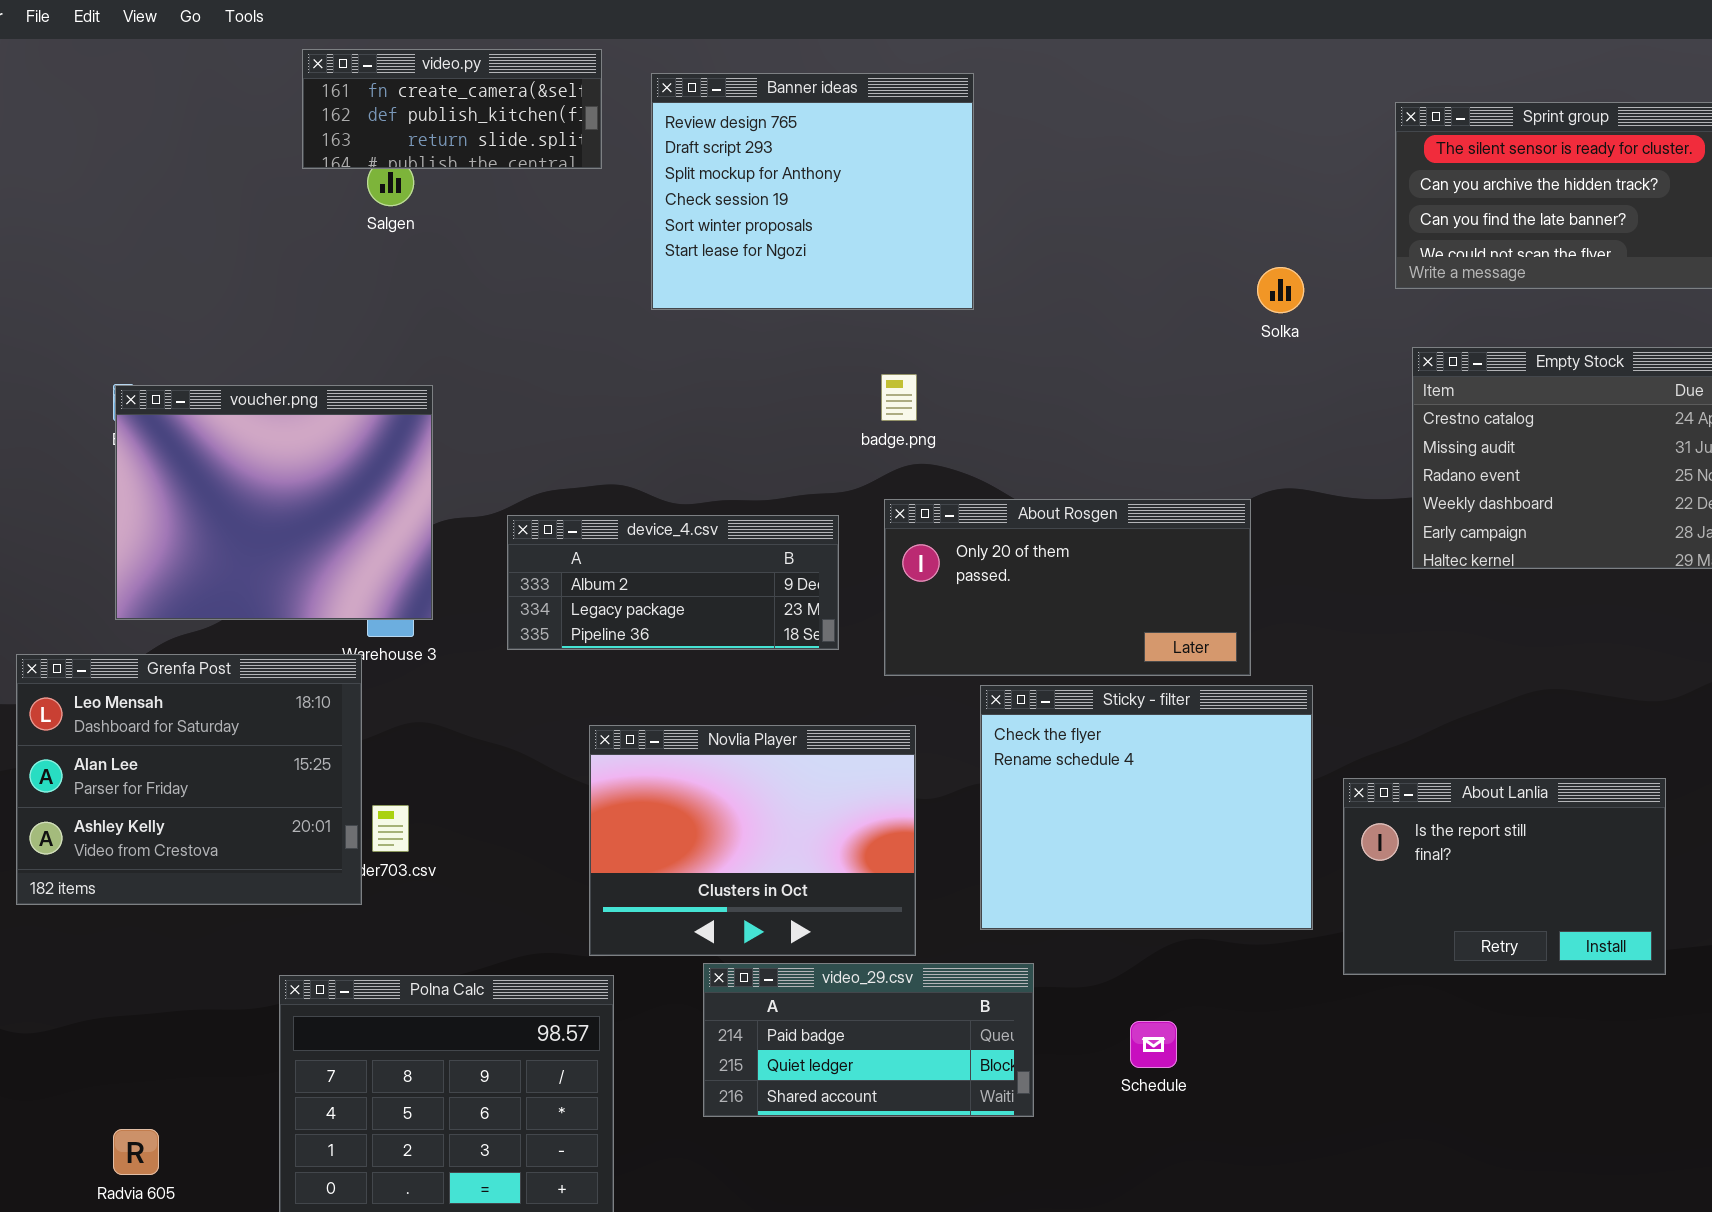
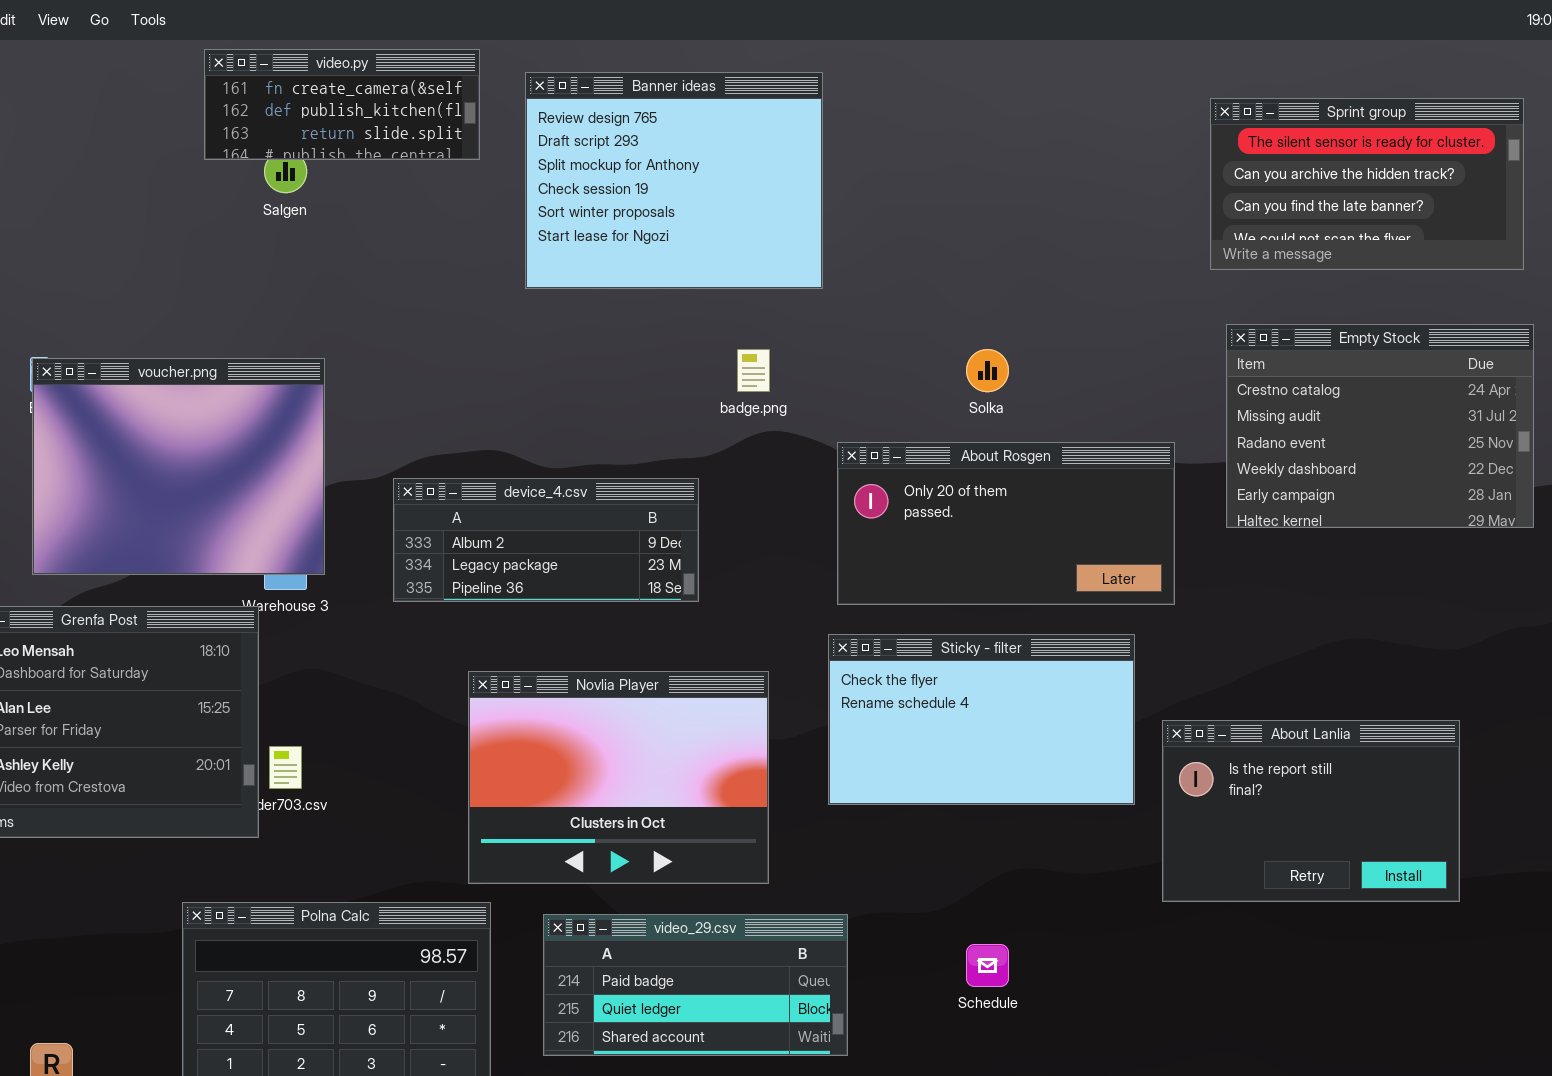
Solka: [1257,267,1304,313] -> [966,349,1009,392], moved
About Rosgen: [884,499,1251,676] -> [837,442,1175,605], moved
Sticky - filter: [980,685,1313,930] -> [828,634,1135,805], resized
video_29.csv: [703,963,1034,1117] -> [543,914,848,1056], moved

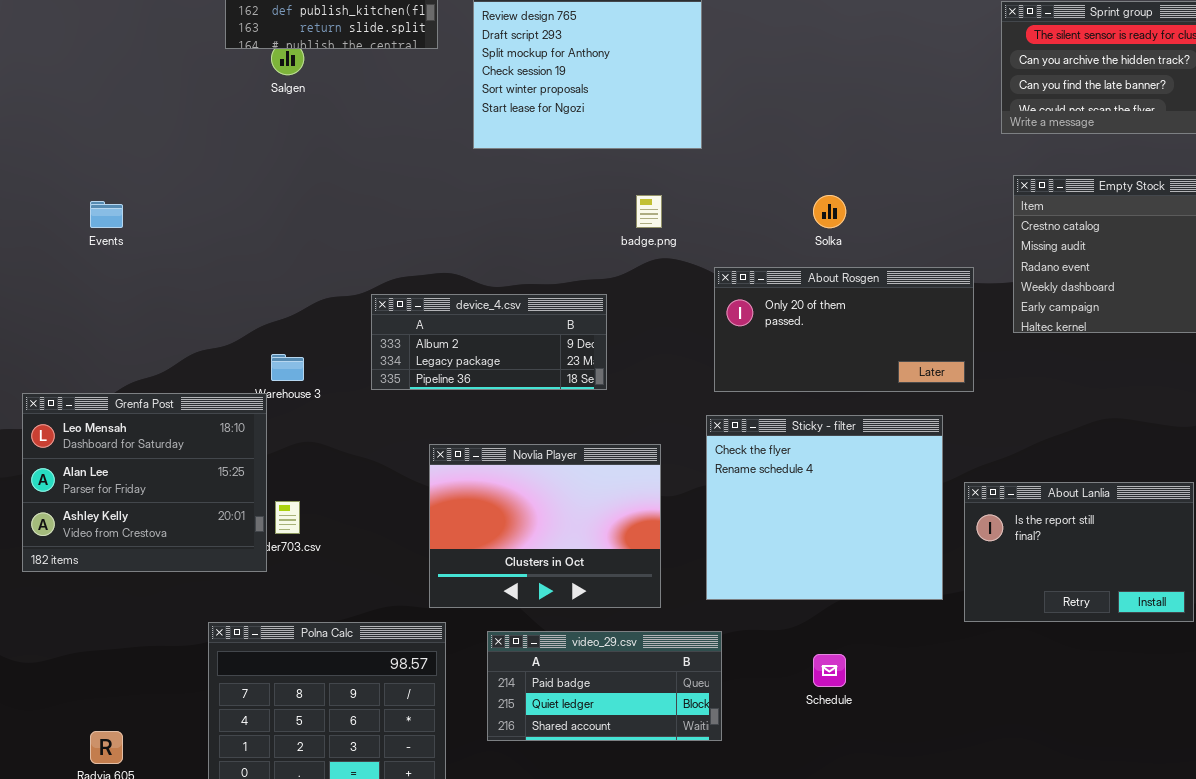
voucher.png: [32,358,325,575] -> none, closed
Sticky - filter: [828,634,1135,805] -> [706,415,943,600], resized

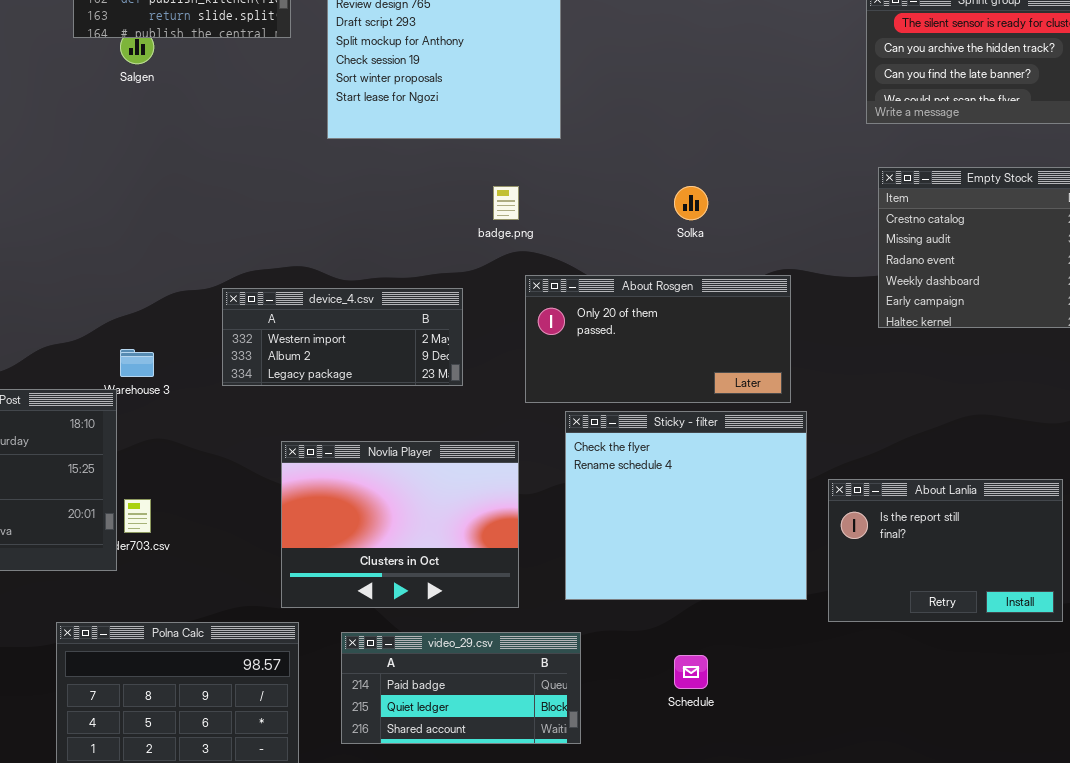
About Rosgen: [714,267,974,392] -> [525,275,791,403], moved
device_4.csv: [371,294,607,390] -> [222,288,463,386], scrolled up 1 row

